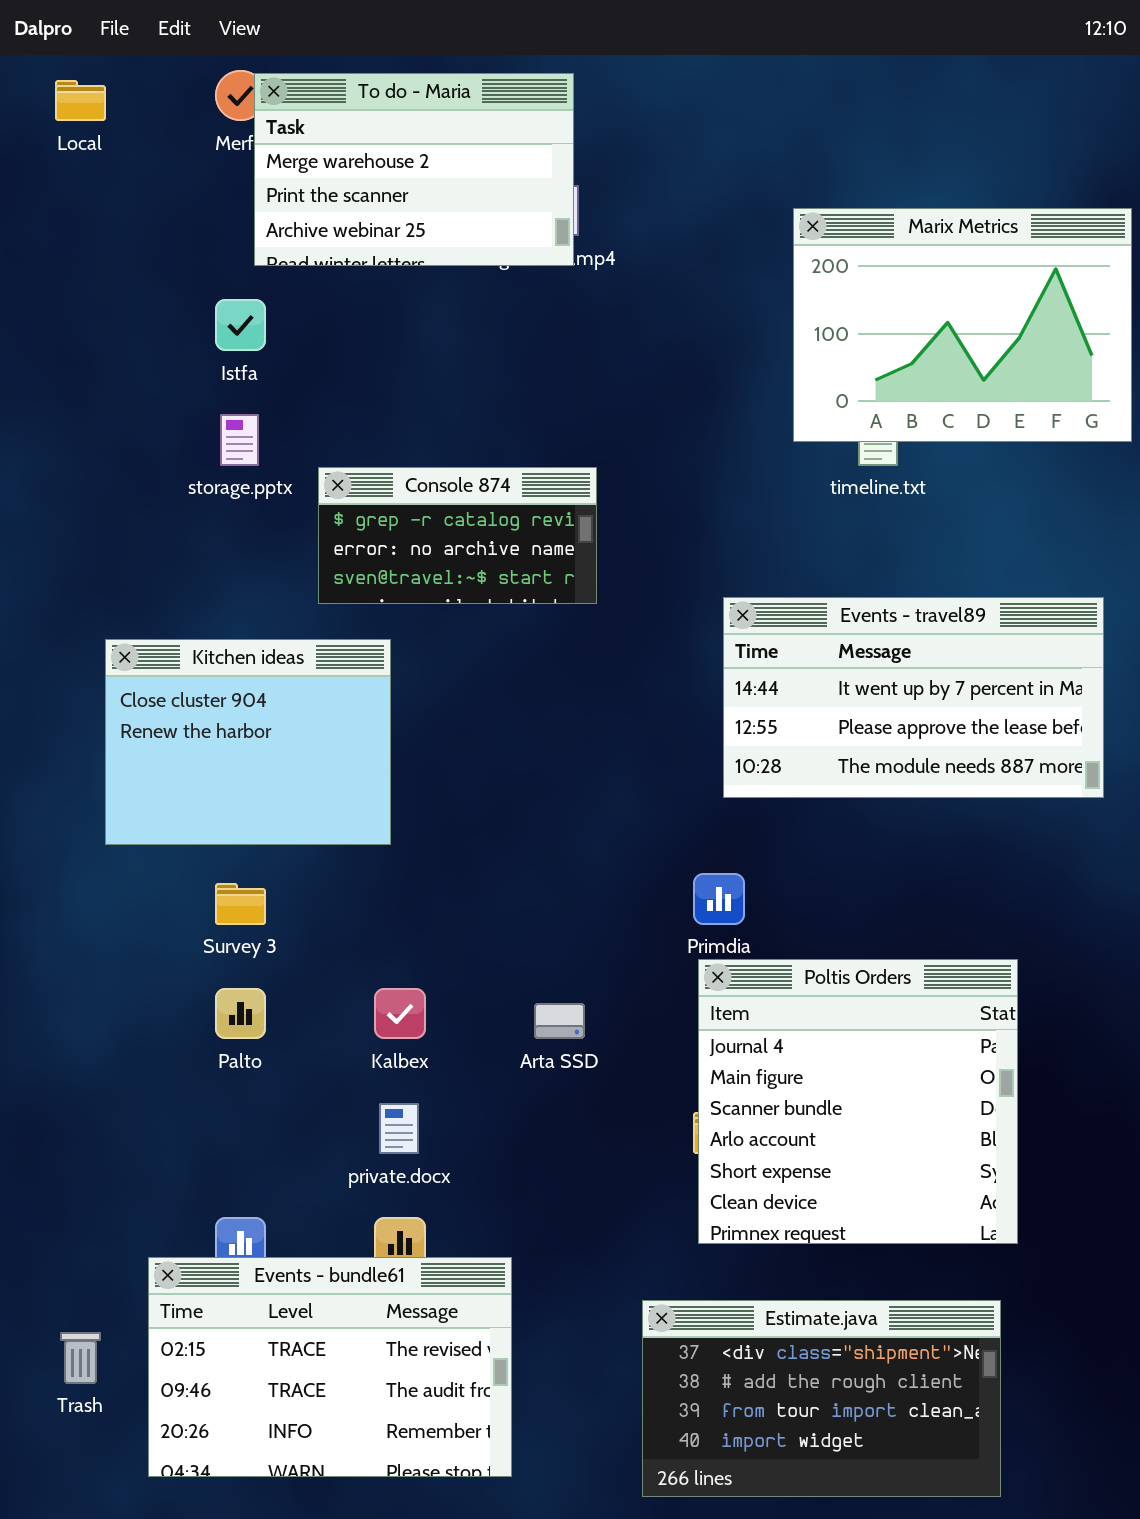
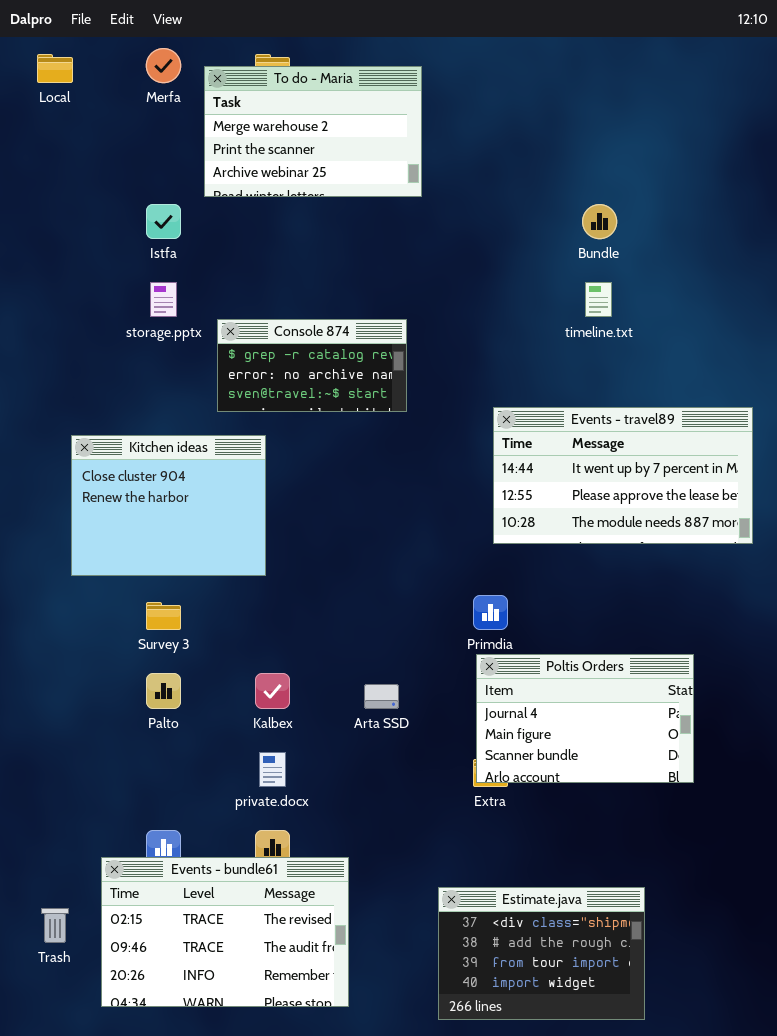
To do - Maria: [254,73,574,266] -> [204,66,422,197], moved
Marix Metrics: [793,208,1132,442] -> none, closed
Poltis Orders: [698,959,1018,1244] -> [476,654,694,783], resized
Estimate.java: [642,1300,1001,1497] -> [438,887,645,1020], resized

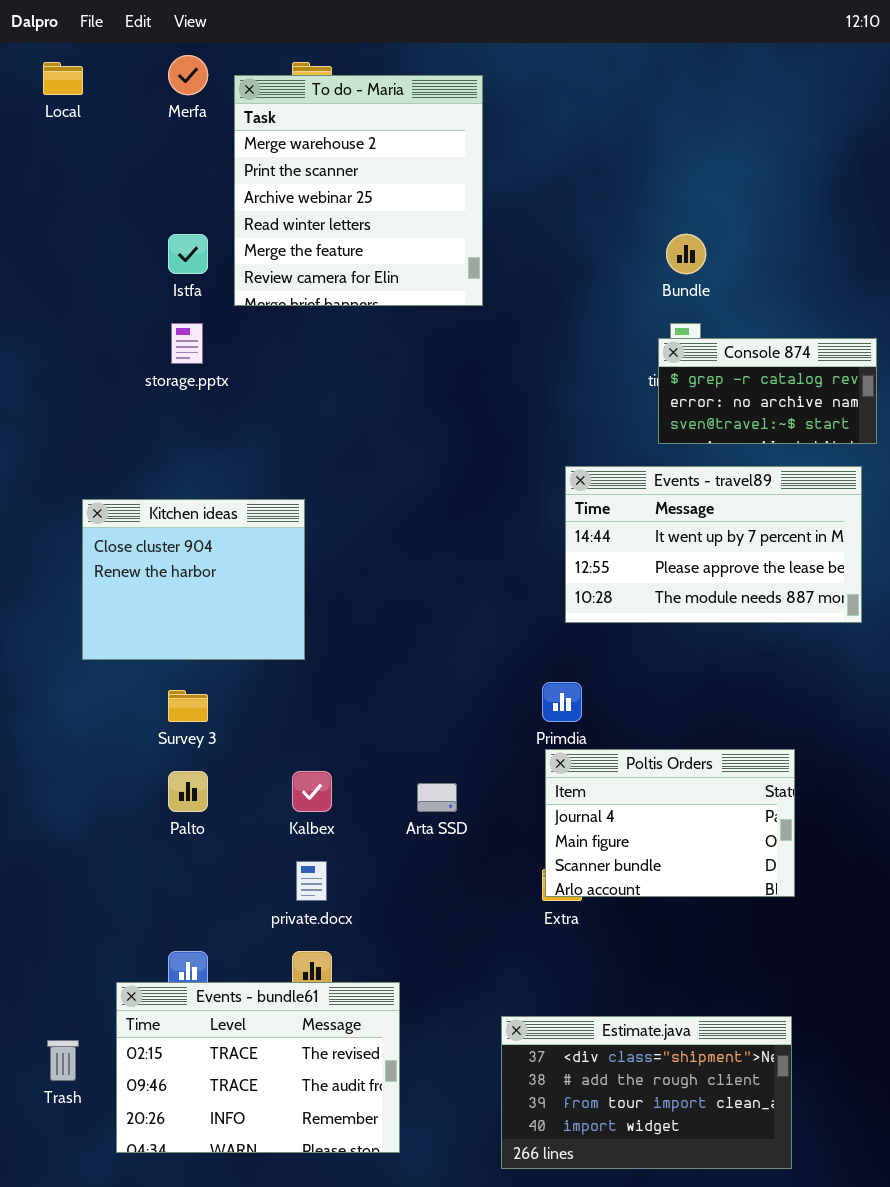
To do - Maria: [204,66,422,197] -> [234,75,483,306], resized
Console 874: [217,319,407,412] -> [658,338,877,444], moved
Estimate.java: [438,887,645,1020] -> [501,1016,792,1169], resized

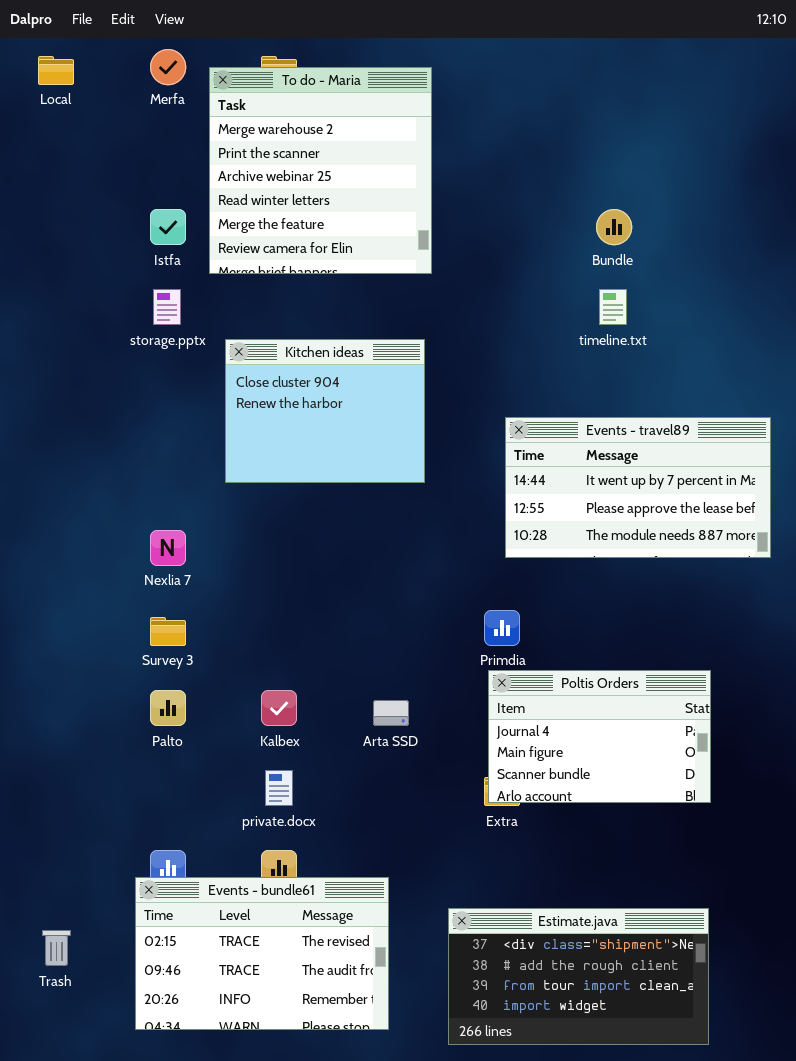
Console 874: [658,338,877,444] -> none, closed
Kitchen ideas: [82,499,305,660] -> [225,339,425,483], moved
Events - bundle61: [116,982,400,1153] -> [135,877,389,1030], moved

